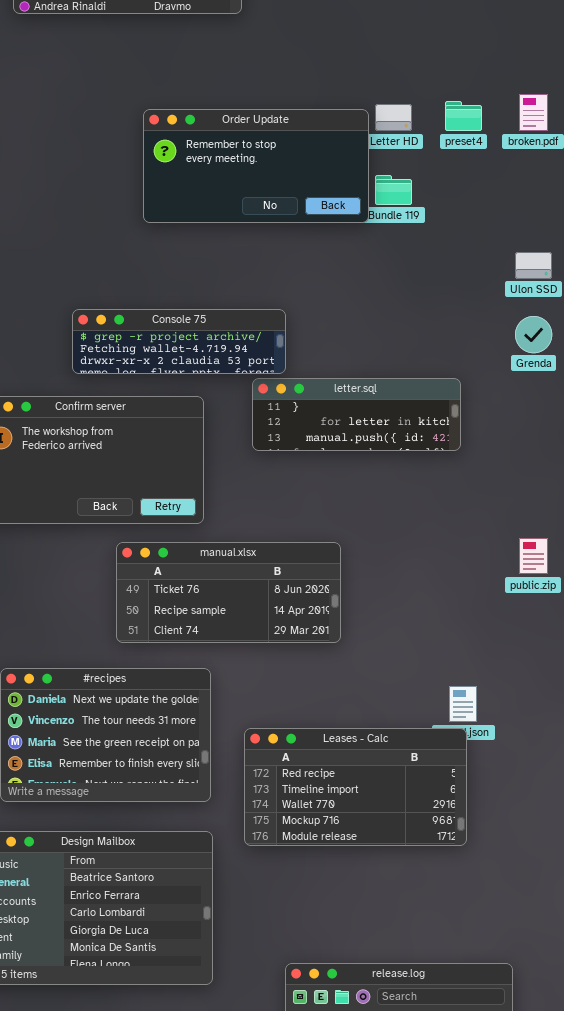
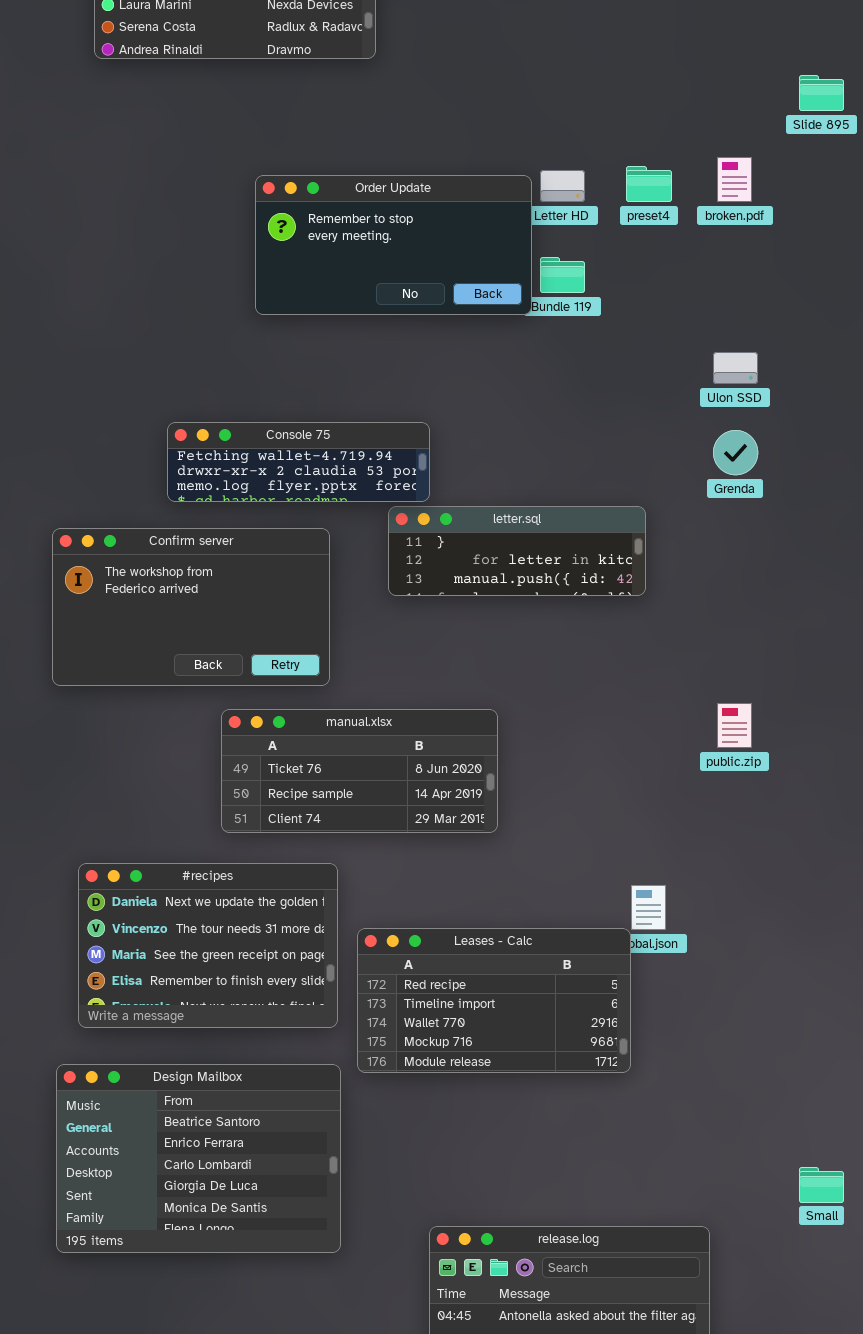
Console 75: [72,309,286,374] -> [167,422,430,502], scrolled down 1 row
Leases - Calc: [244,728,467,846] -> [357,928,631,1073], moved

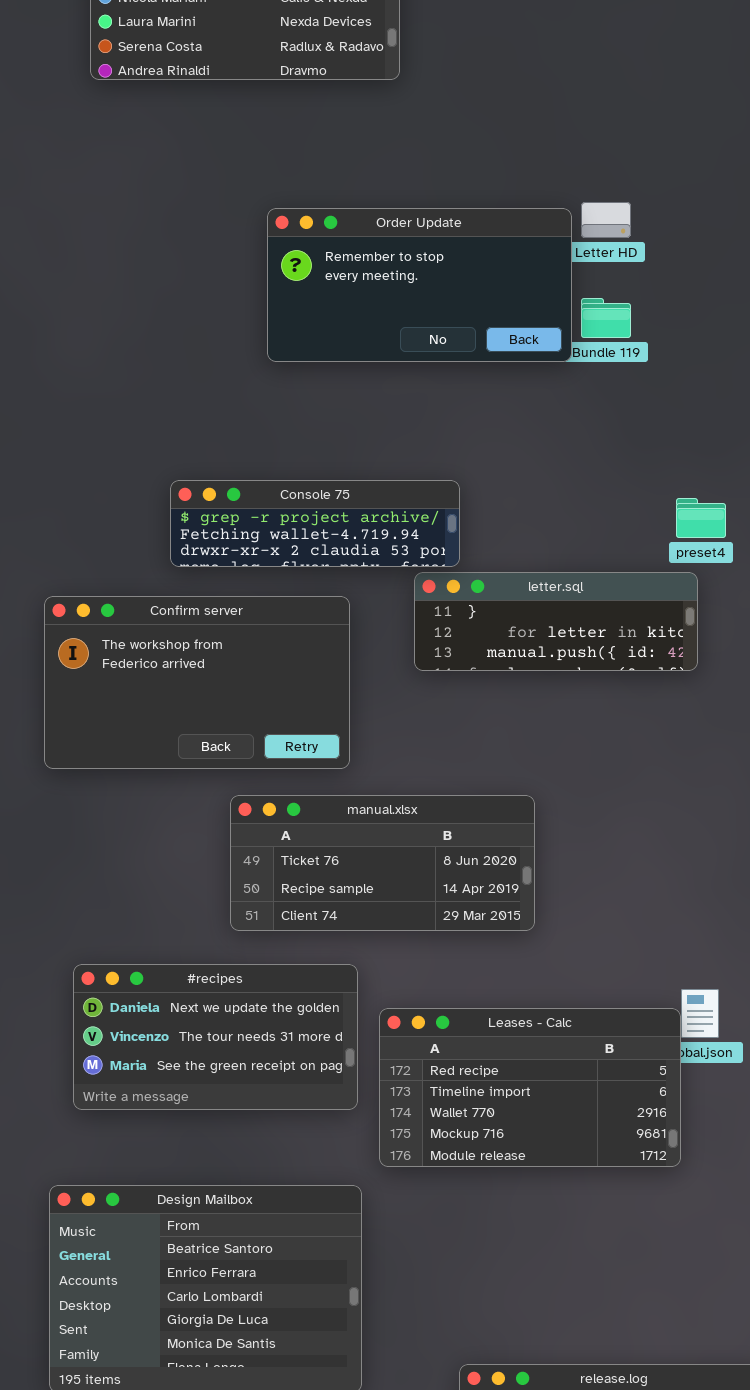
preset4: [626,166,672,202] -> [676,498,726,538], moved
Console 75: [167,422,430,502] -> [170,480,460,567], scrolled up 1 row
#recipes: [78,863,338,1028] -> [73,964,358,1110], resized
Leases - Calc: [357,928,631,1073] -> [379,1008,681,1167], moved

